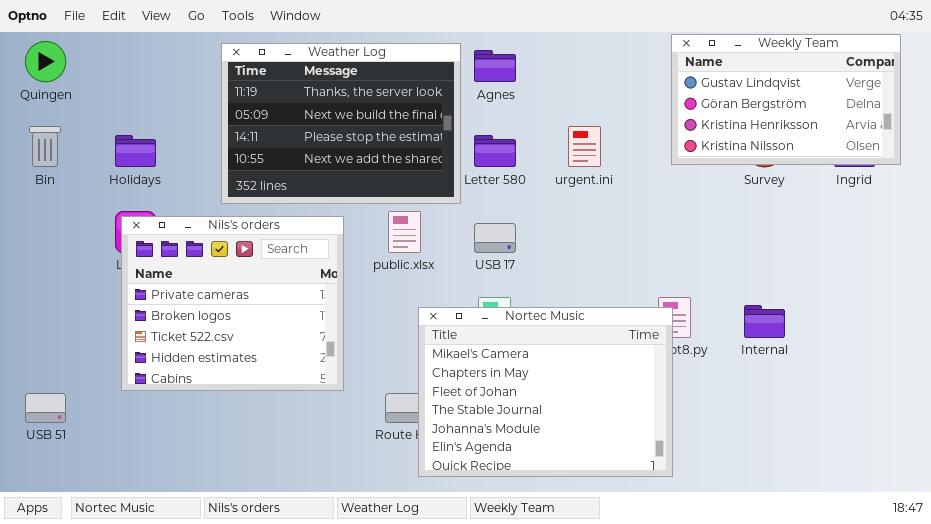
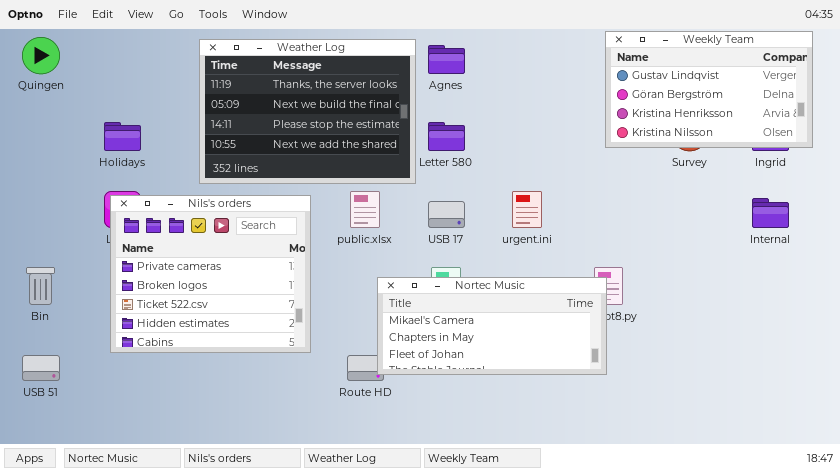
Bin: [29,126,61,167] -> [26,267,55,305], moved
urgent.ini: [568,126,601,167] -> [512,191,542,228], moved
Internal: [744,305,785,338] -> [752,198,789,228], moved
Nortec Music: [418,307,673,477] -> [377,277,607,375], resized

